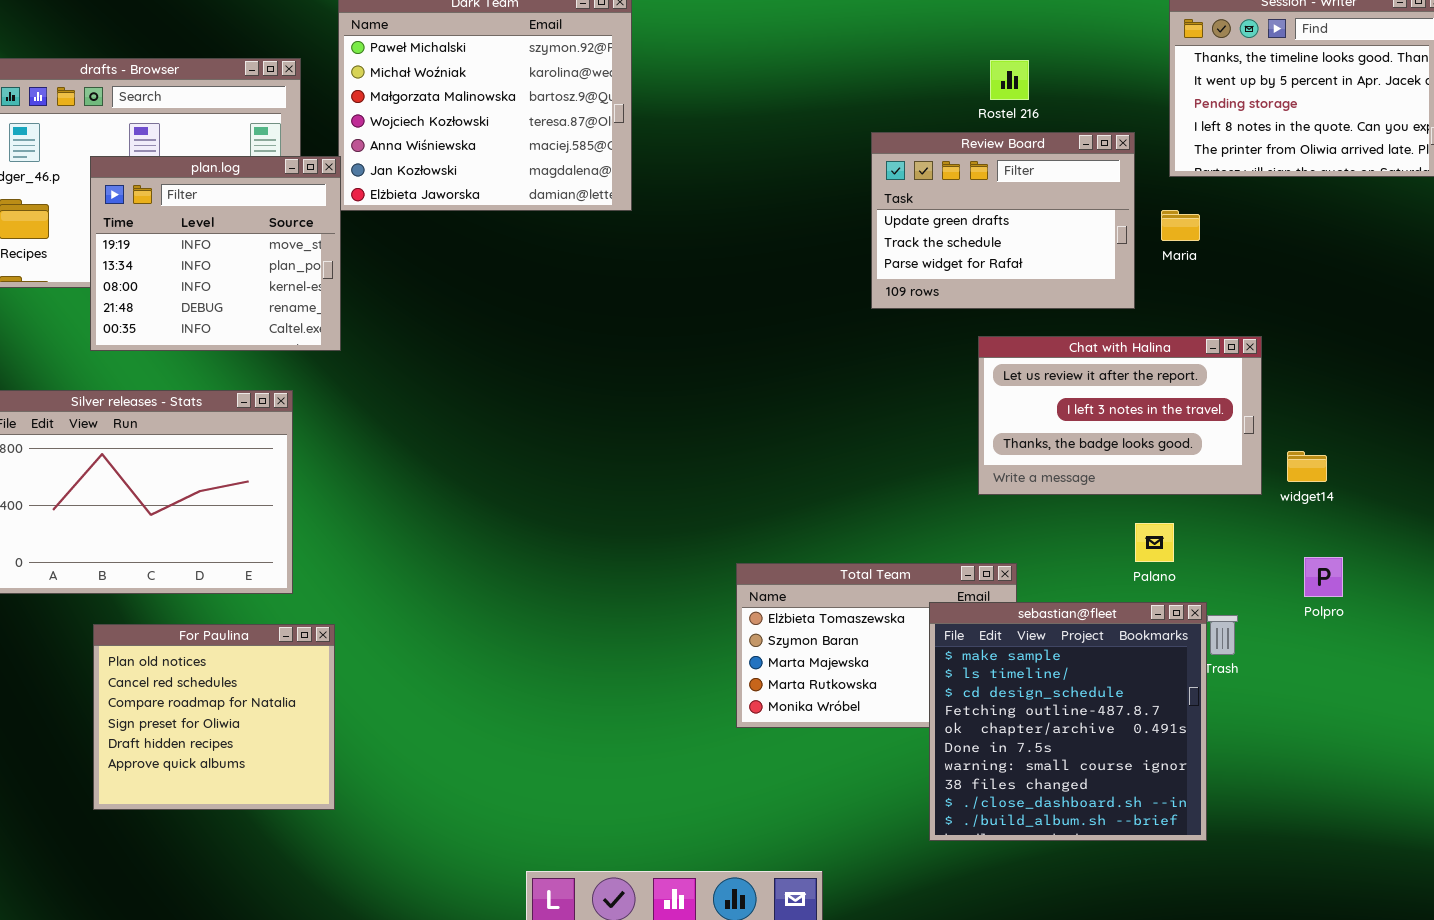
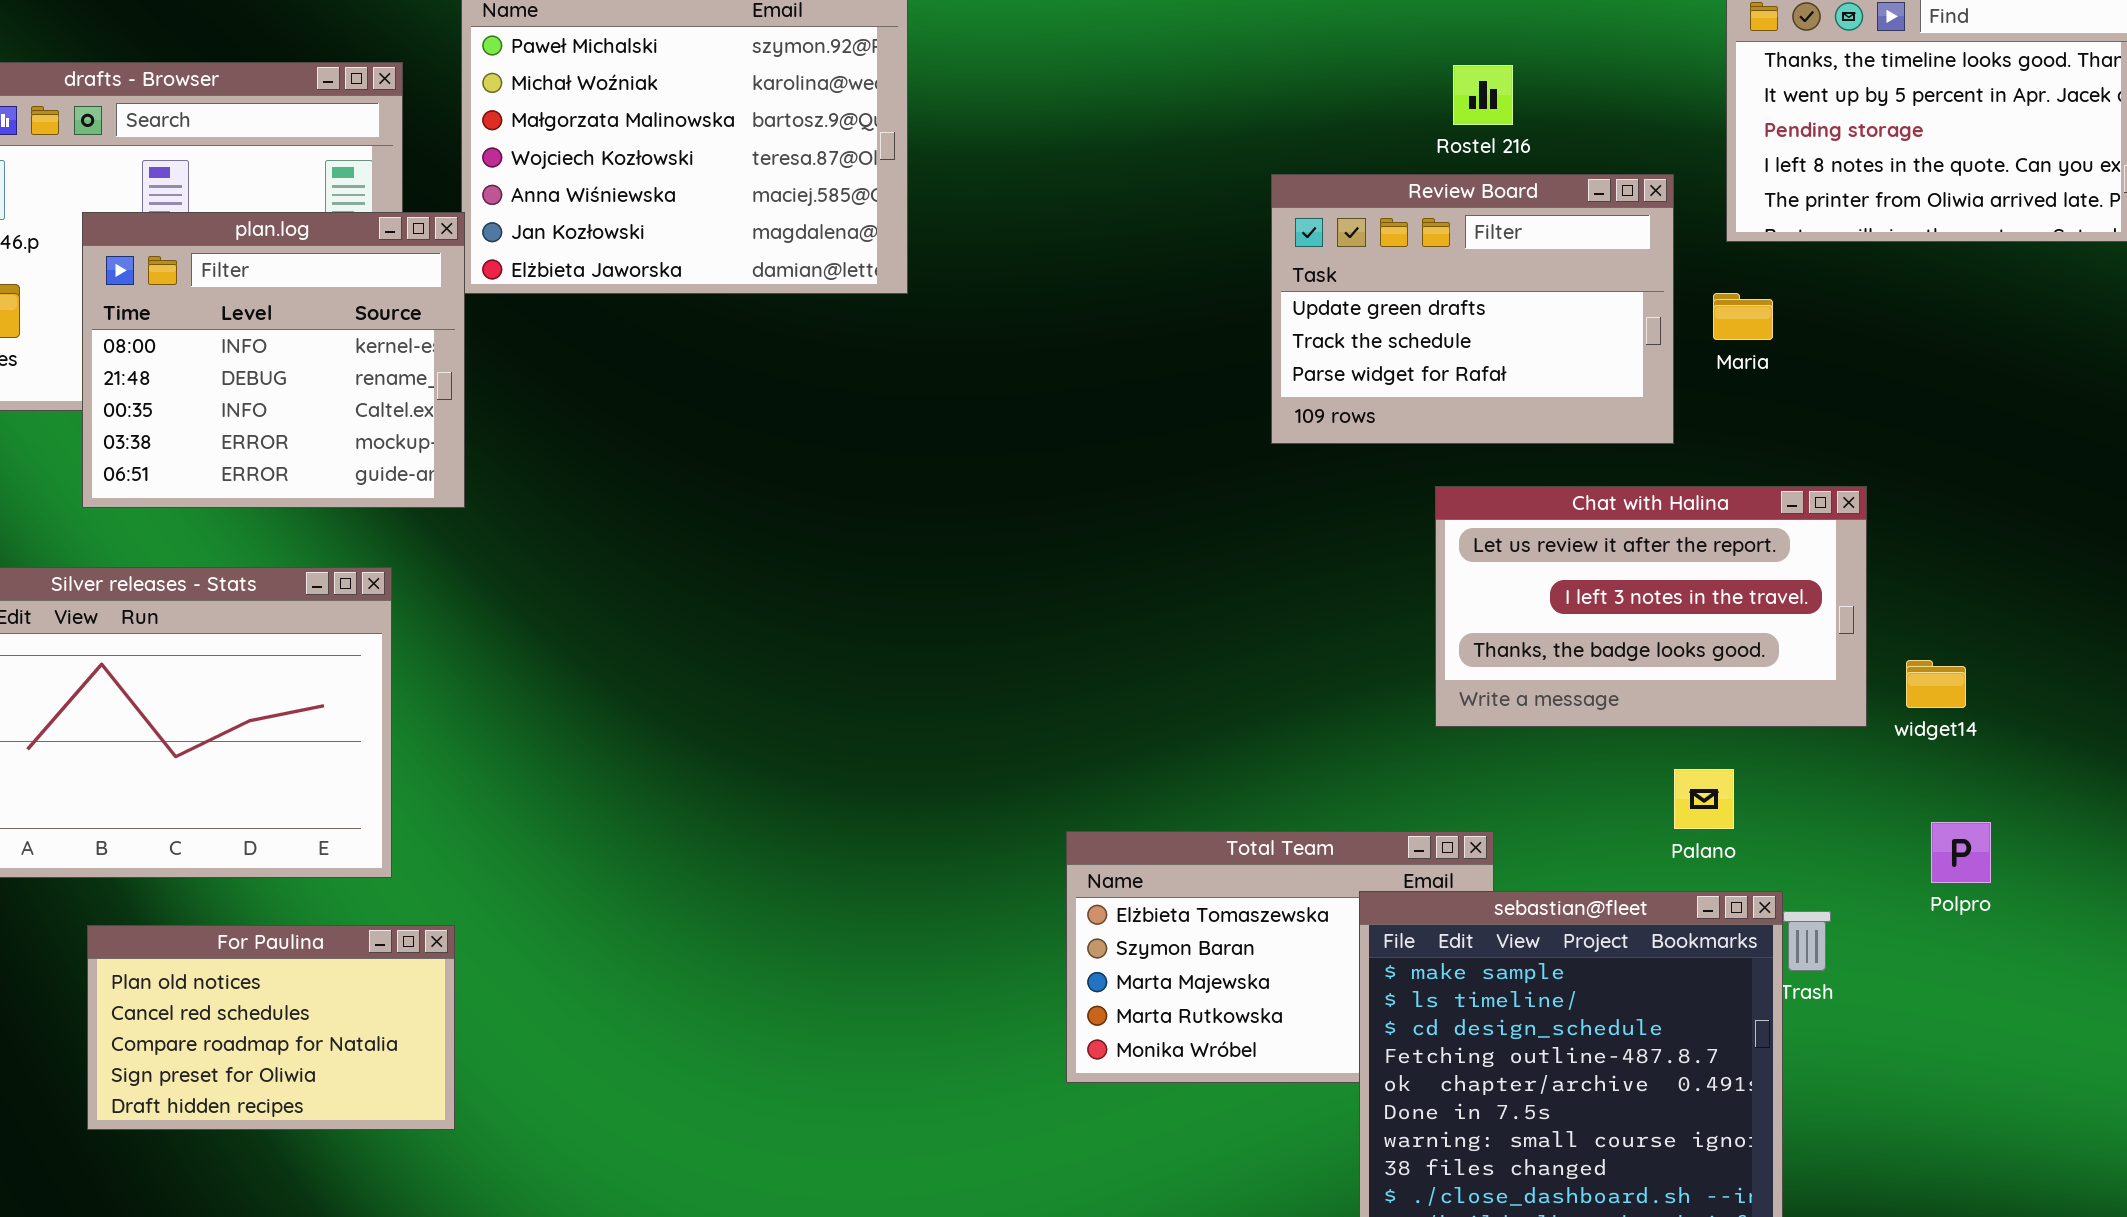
plan.log: [90,156,341,351] -> [82,212,465,508], scrolled down 2 rows
For Paulina: [93,624,335,810] -> [87,925,455,1130], resized

